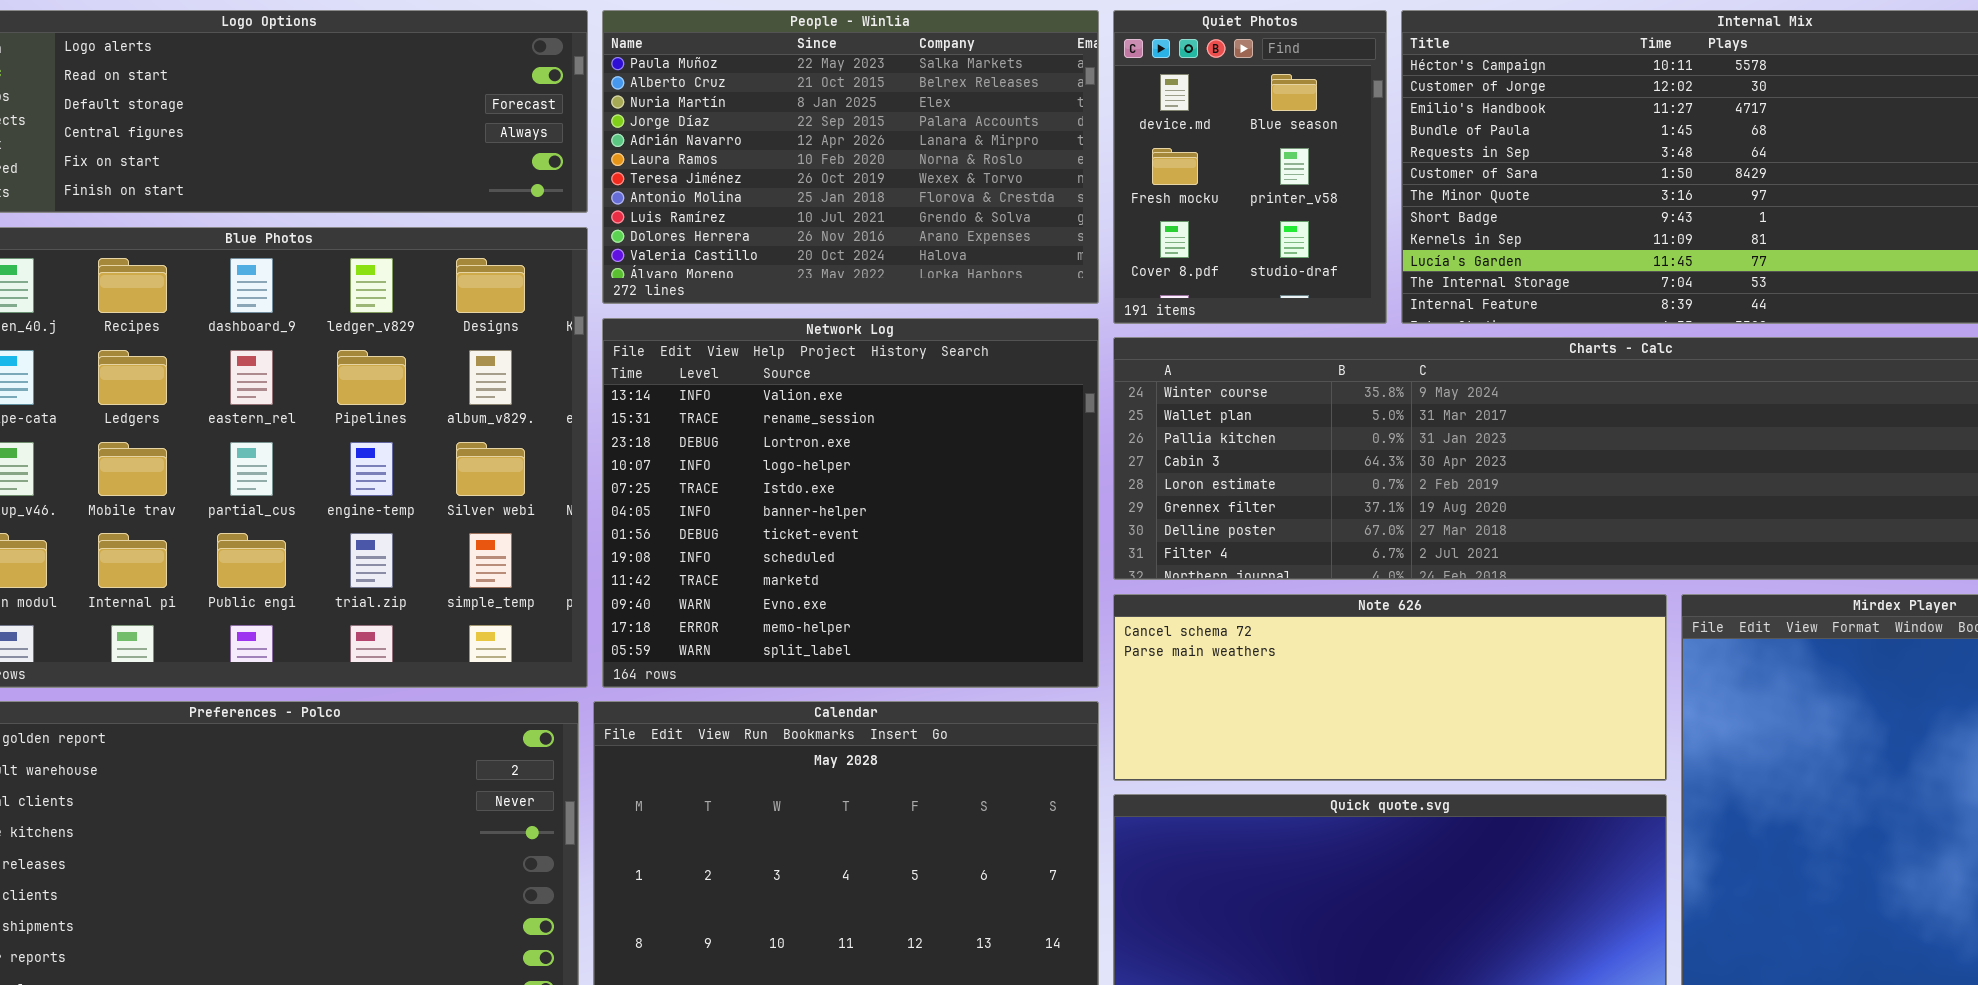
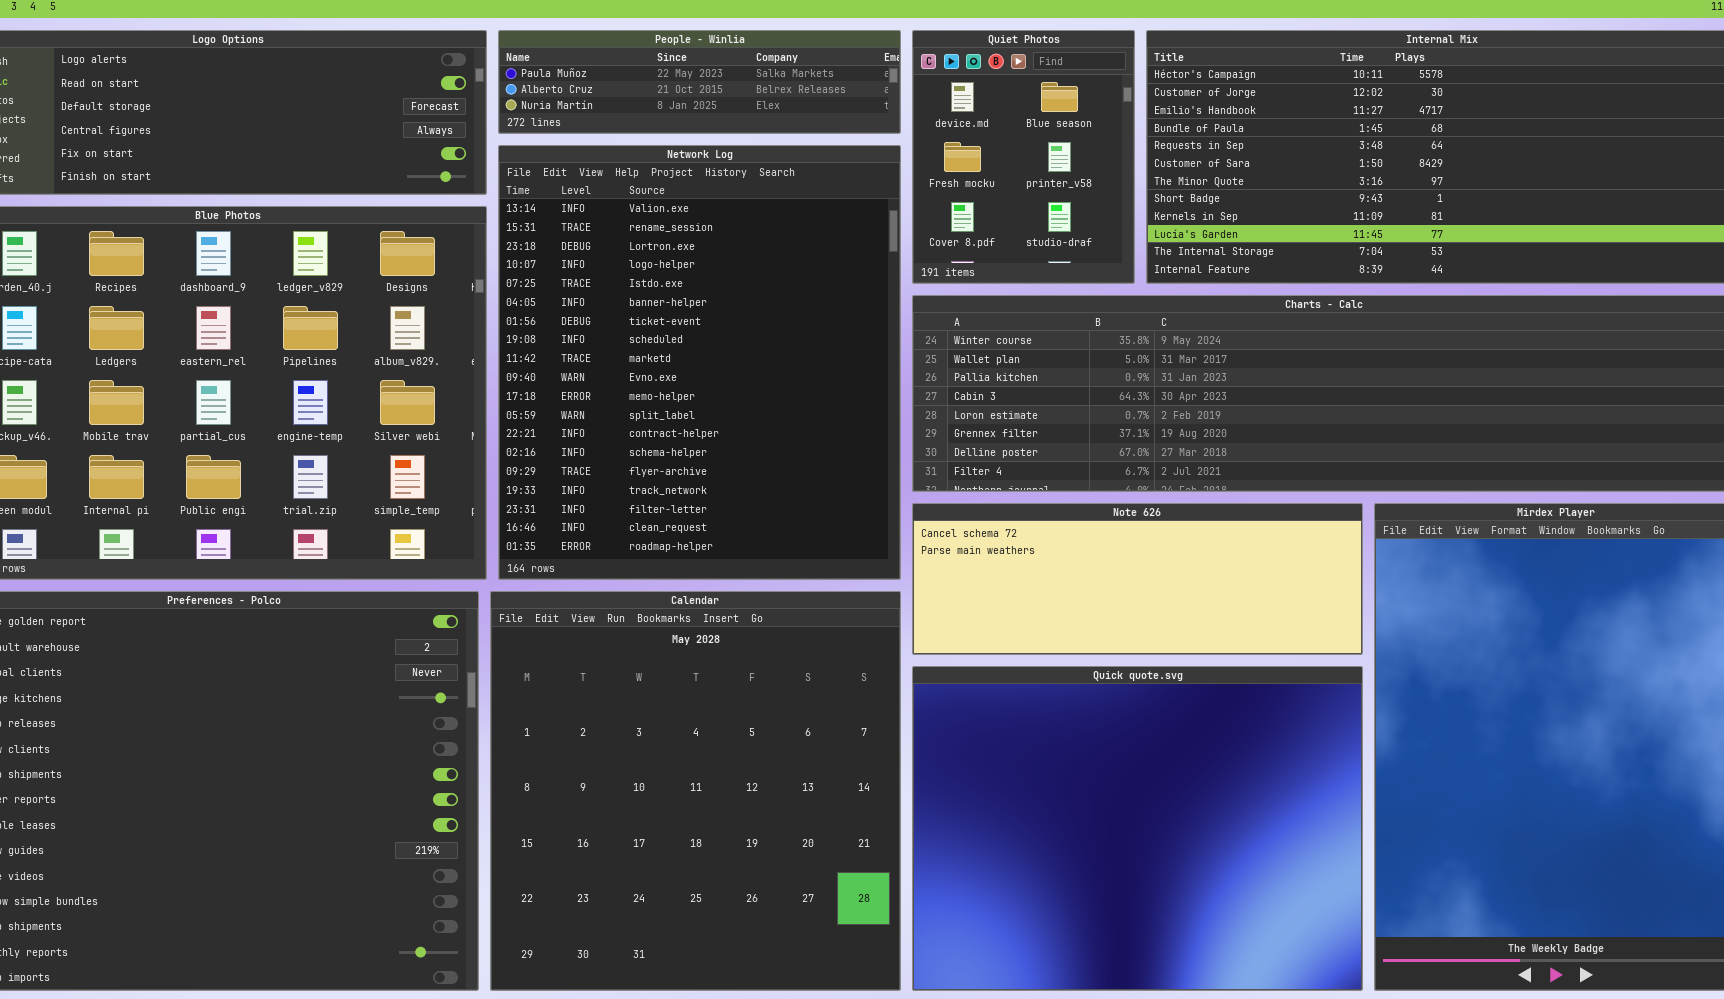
People - Winlia: [602,10,1099,304] -> [498,30,901,134], resized
Network Log: [602,318,1099,688] -> [498,145,901,580], resized

